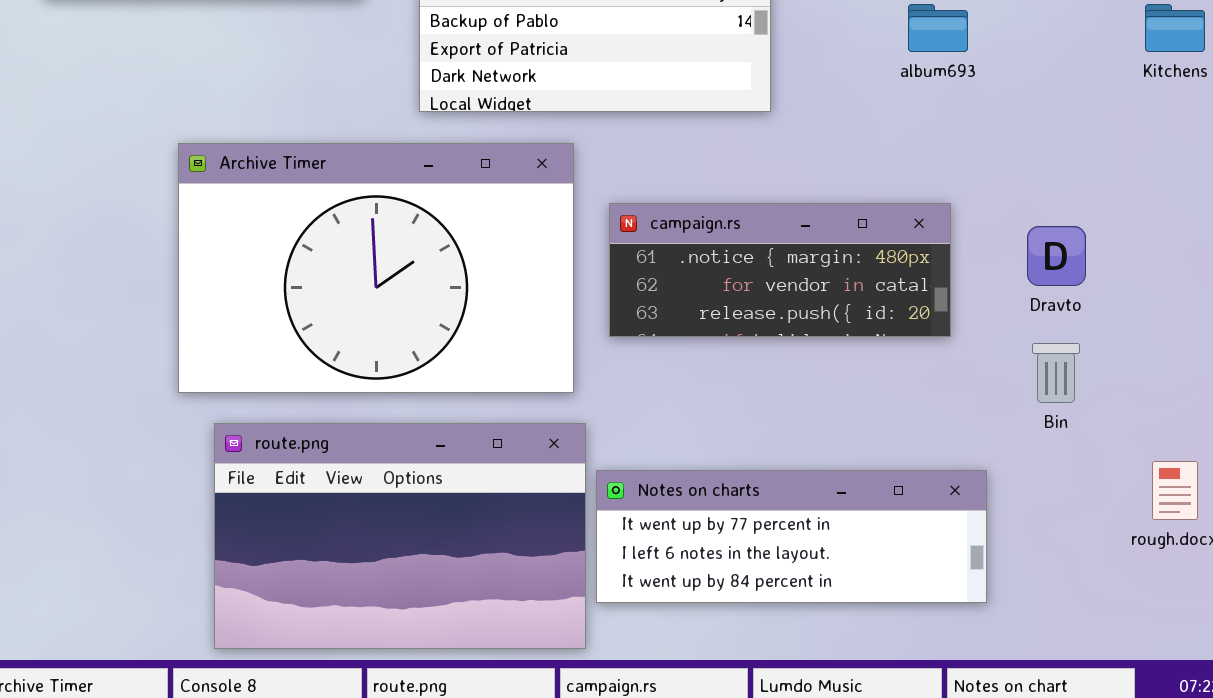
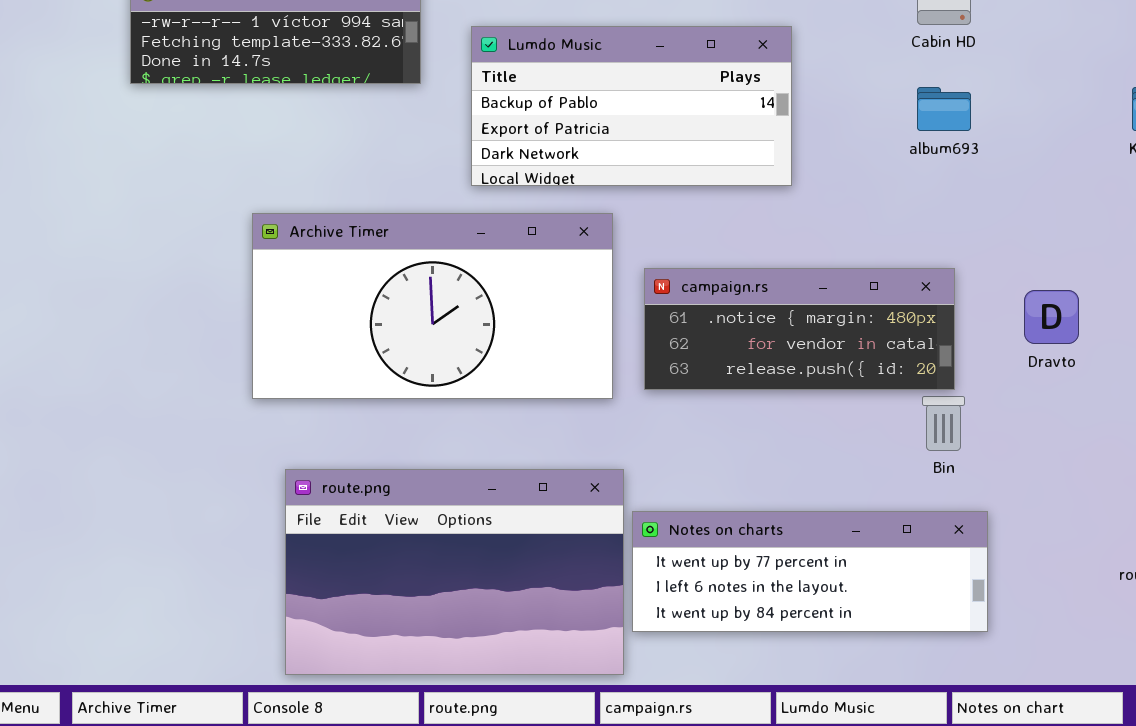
Archive Timer: [178,143,574,393] -> [252,213,613,399], resized
Bin: [1032,343,1080,403] -> [922,396,965,451], moved

